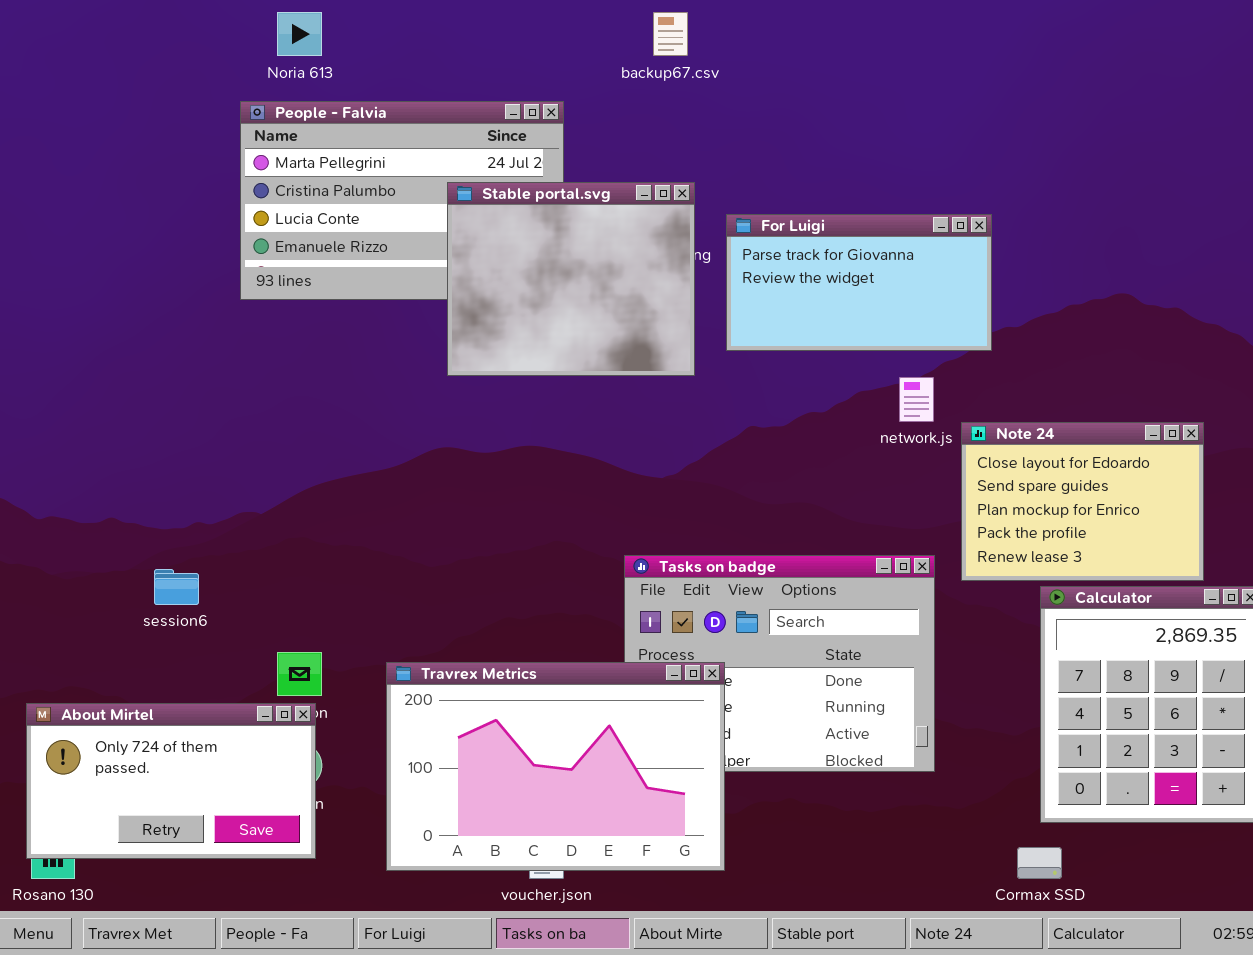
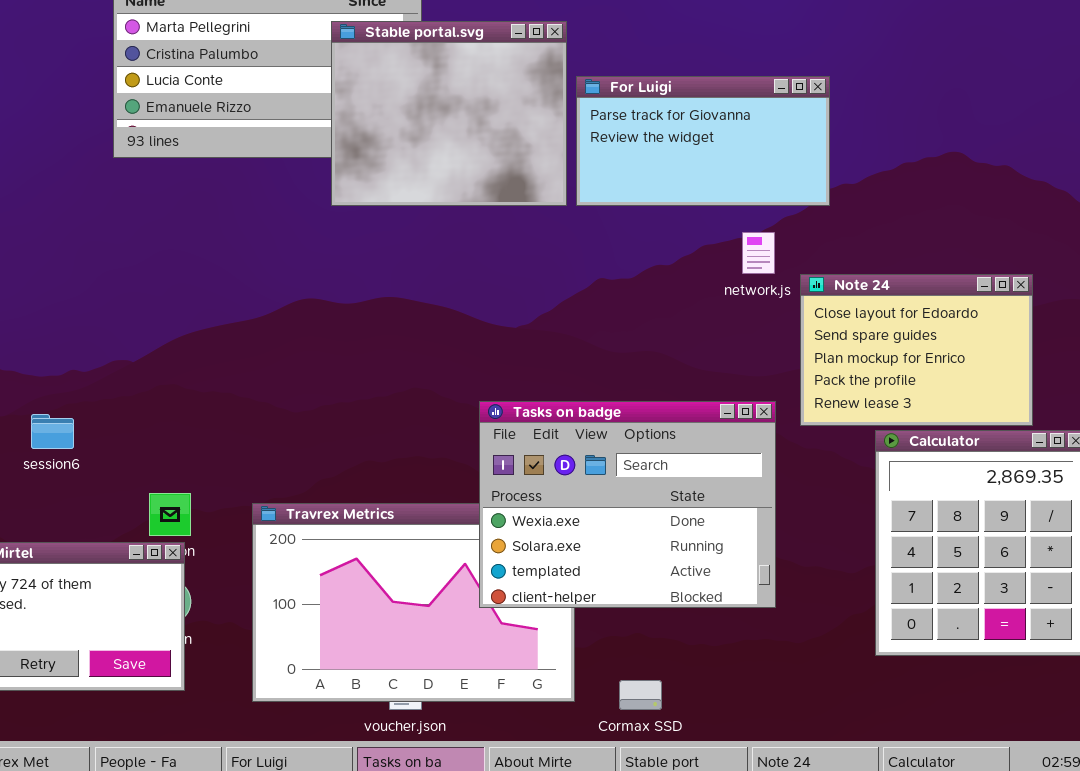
Stable portal.svg: [447,182,695,376] -> [331,21,567,206], moved
Tasks on badge: [624,555,935,772] -> [479,401,776,608], raised
Cormax SSD: [1017,847,1062,879] -> [619,680,662,710], moved

